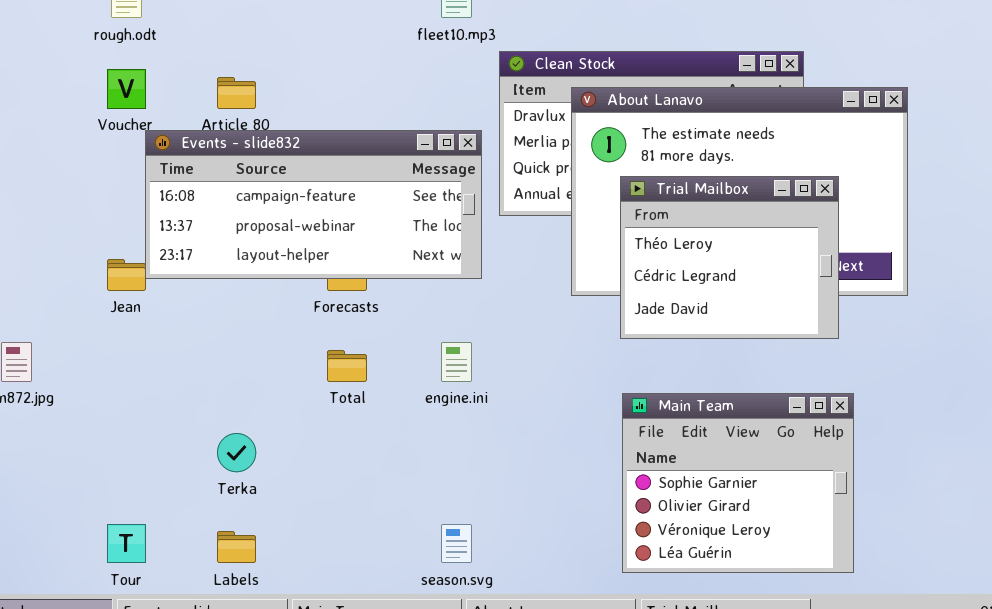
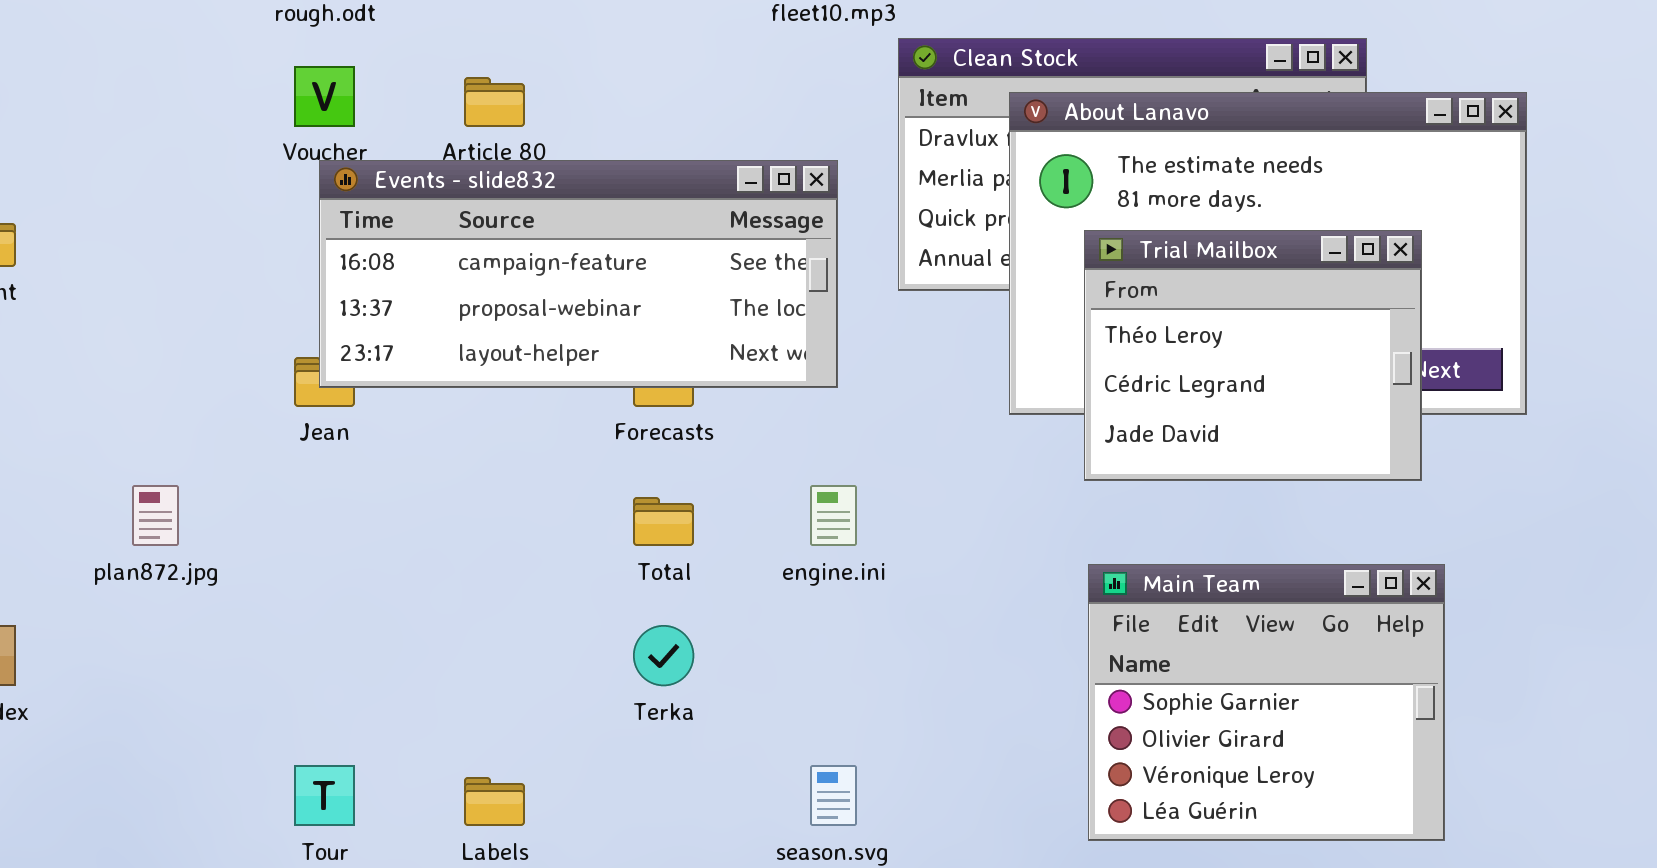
Events - slide832: [145,130,482,279] -> [319,160,838,388], moved
Terka: [217,433,256,472] -> [633,625,694,686], moved

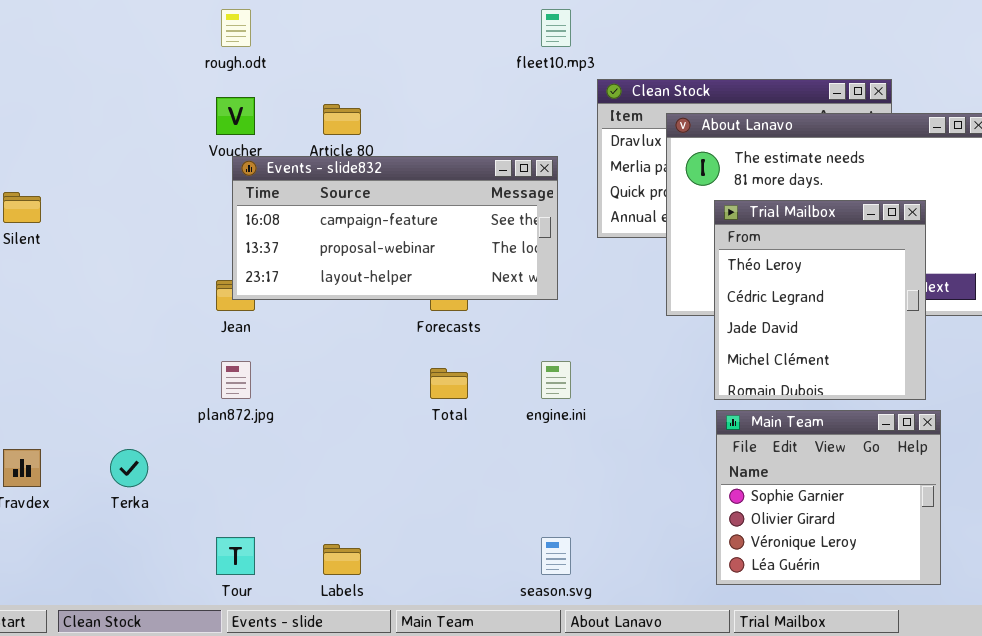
Trial Mailbox: [1084,230,1422,481] -> [714,200,926,400], resized
plan872.jpg: [132,485,179,546] -> [221,361,251,399], moved
Terka: [633,625,694,686] -> [110,449,148,487], moved

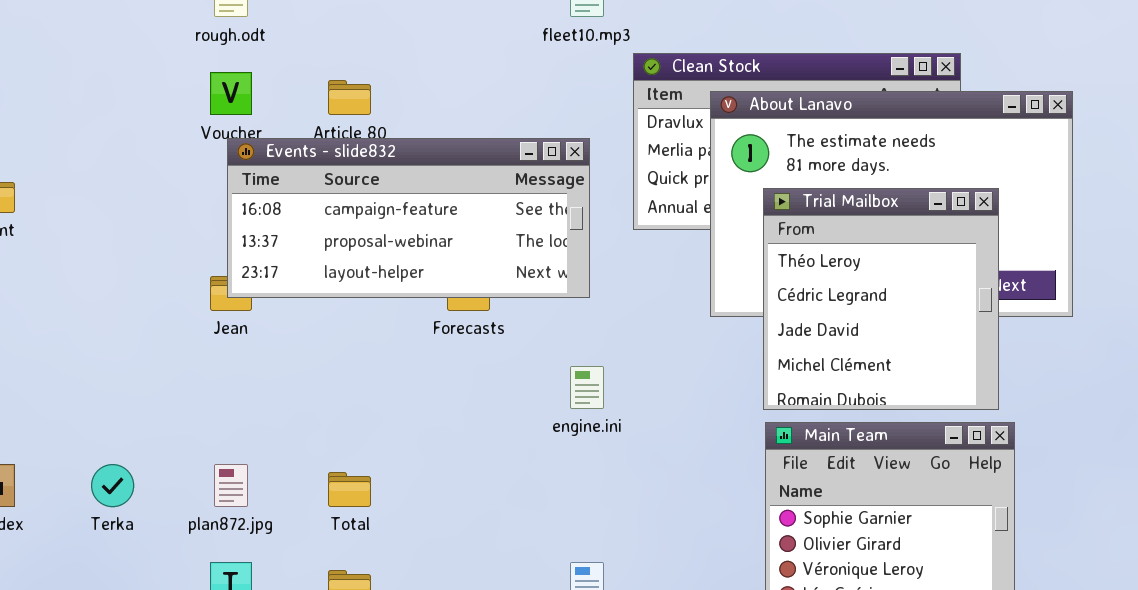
plan872.jpg: [221,361,251,399] -> [214,464,248,507], moved
Total: [430,368,468,399] -> [328,472,371,507], moved

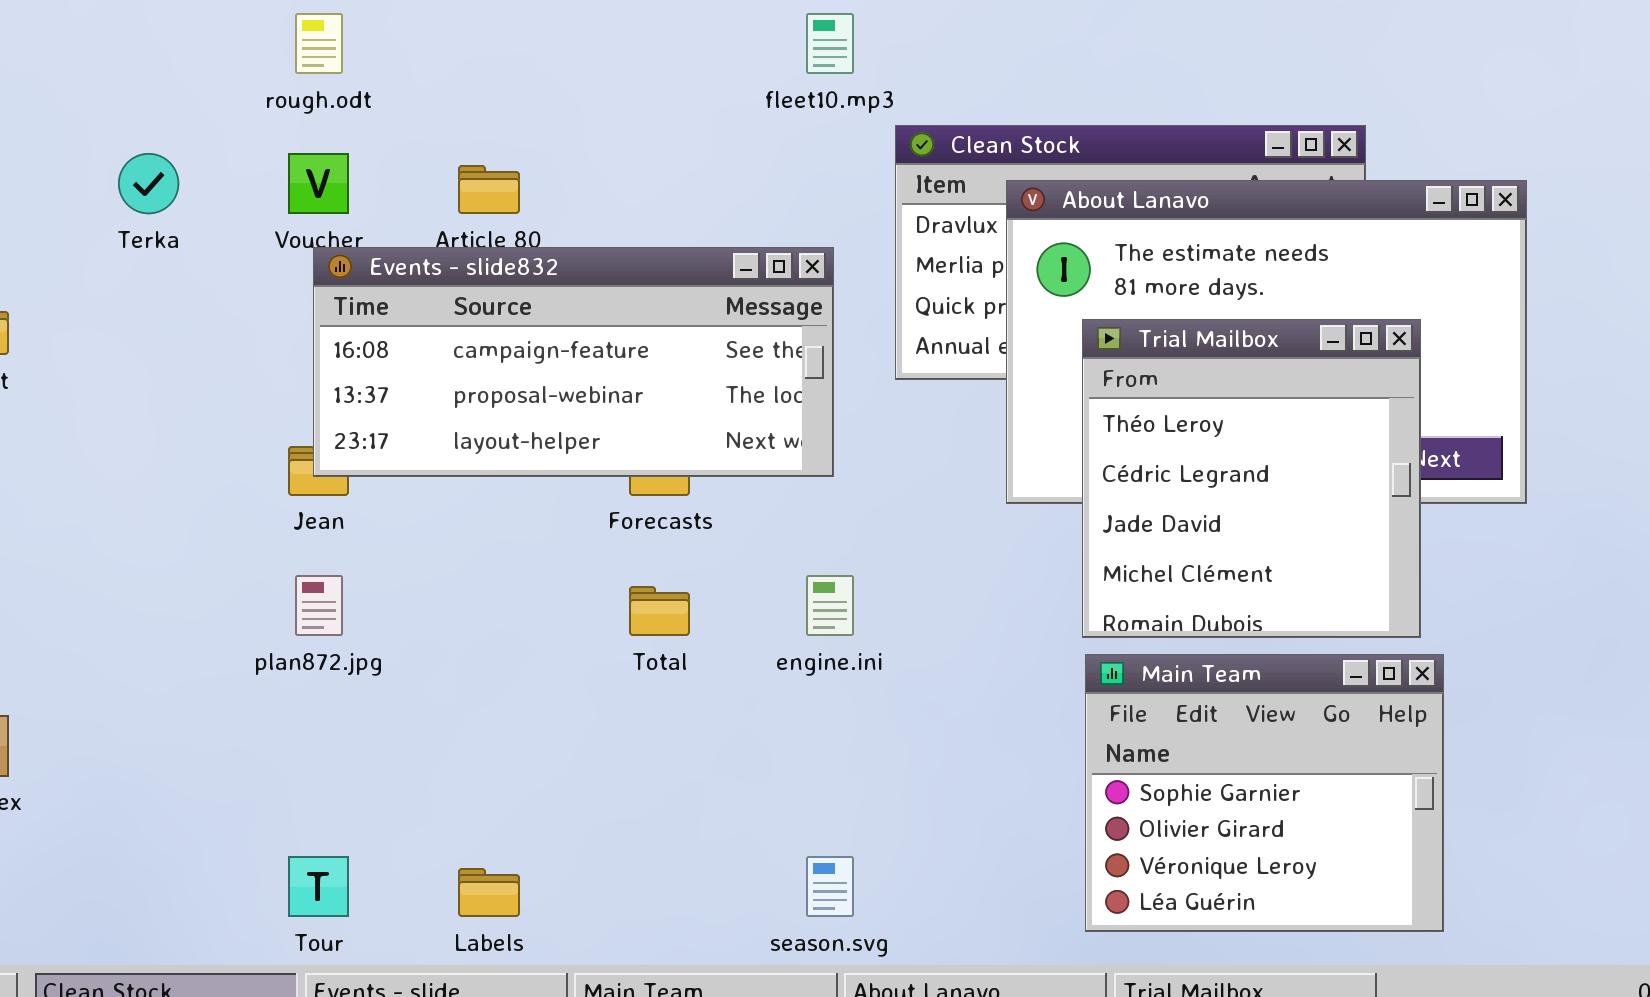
Terka: [91,464,134,507] -> [118,153,179,214], moved
plan872.jpg: [214,464,248,507] -> [295,575,343,636], moved
Total: [328,472,371,507] -> [629,586,690,636], moved

